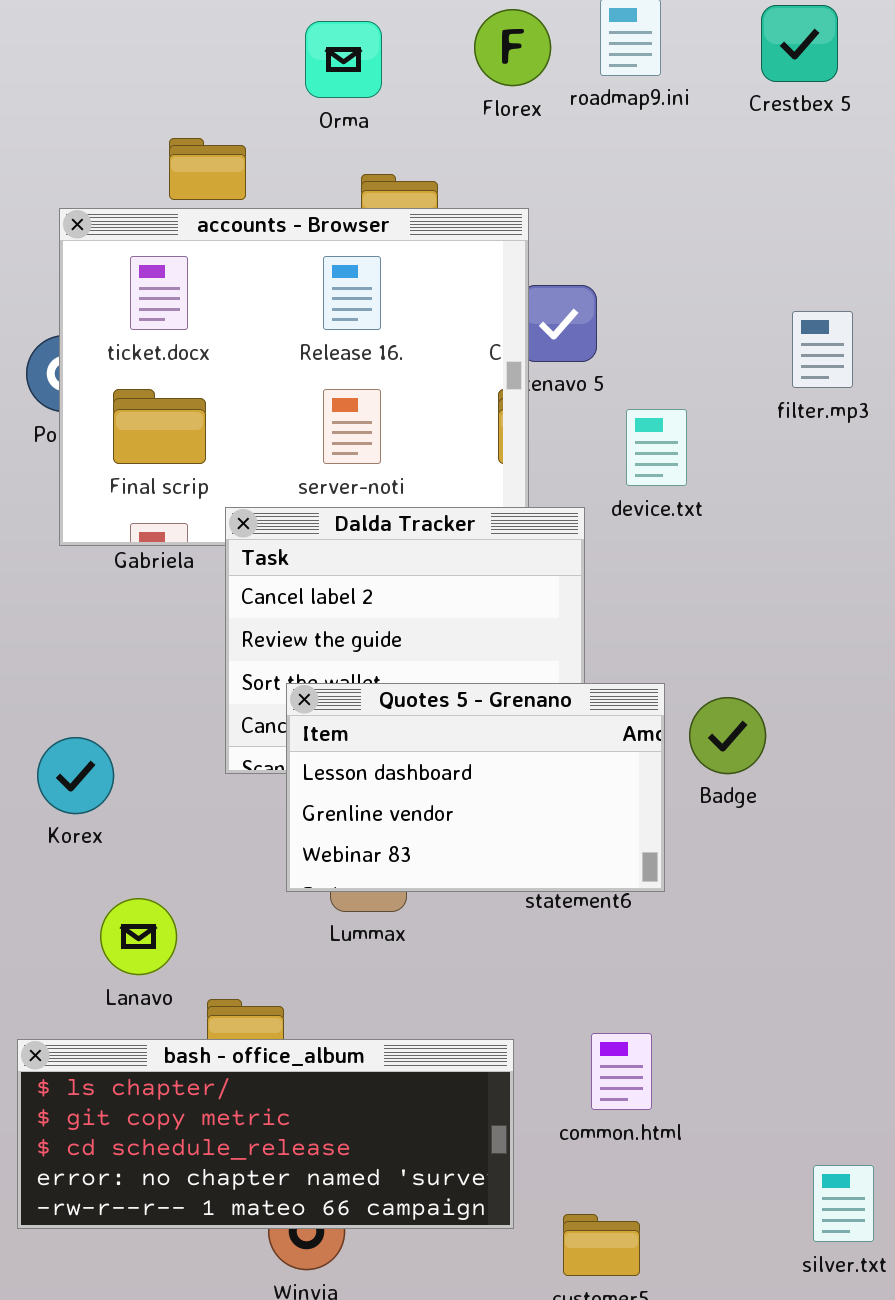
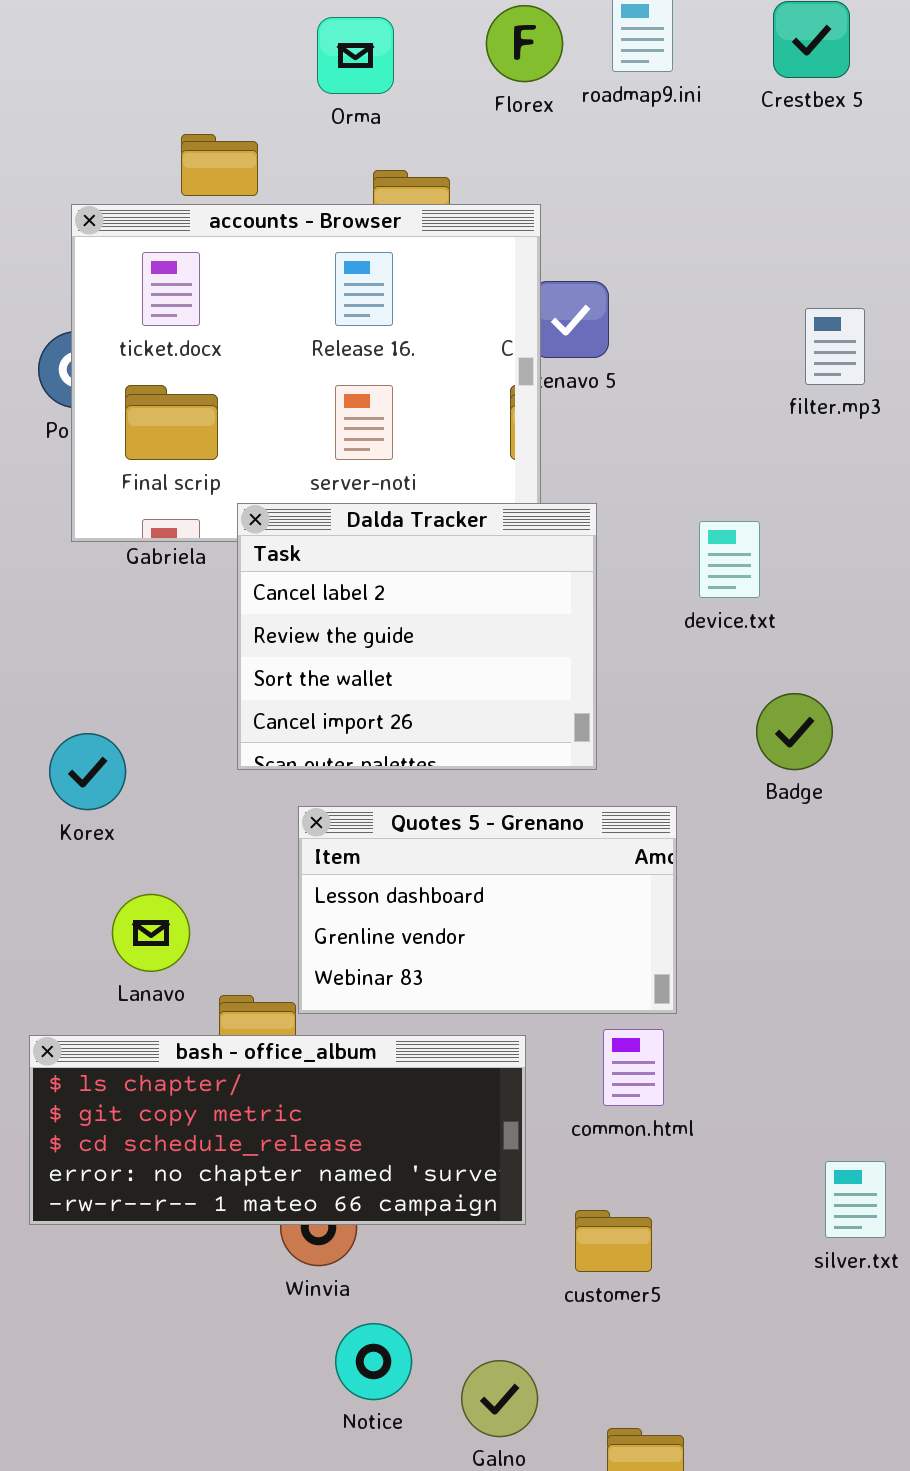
device.txt: [626,409,687,486] -> [699,521,760,598], moved
Quotes 5 - Grenano: [286,683,665,892] -> [298,806,677,1014], moved
Badge: [689,697,766,774] -> [756,693,833,770], moved

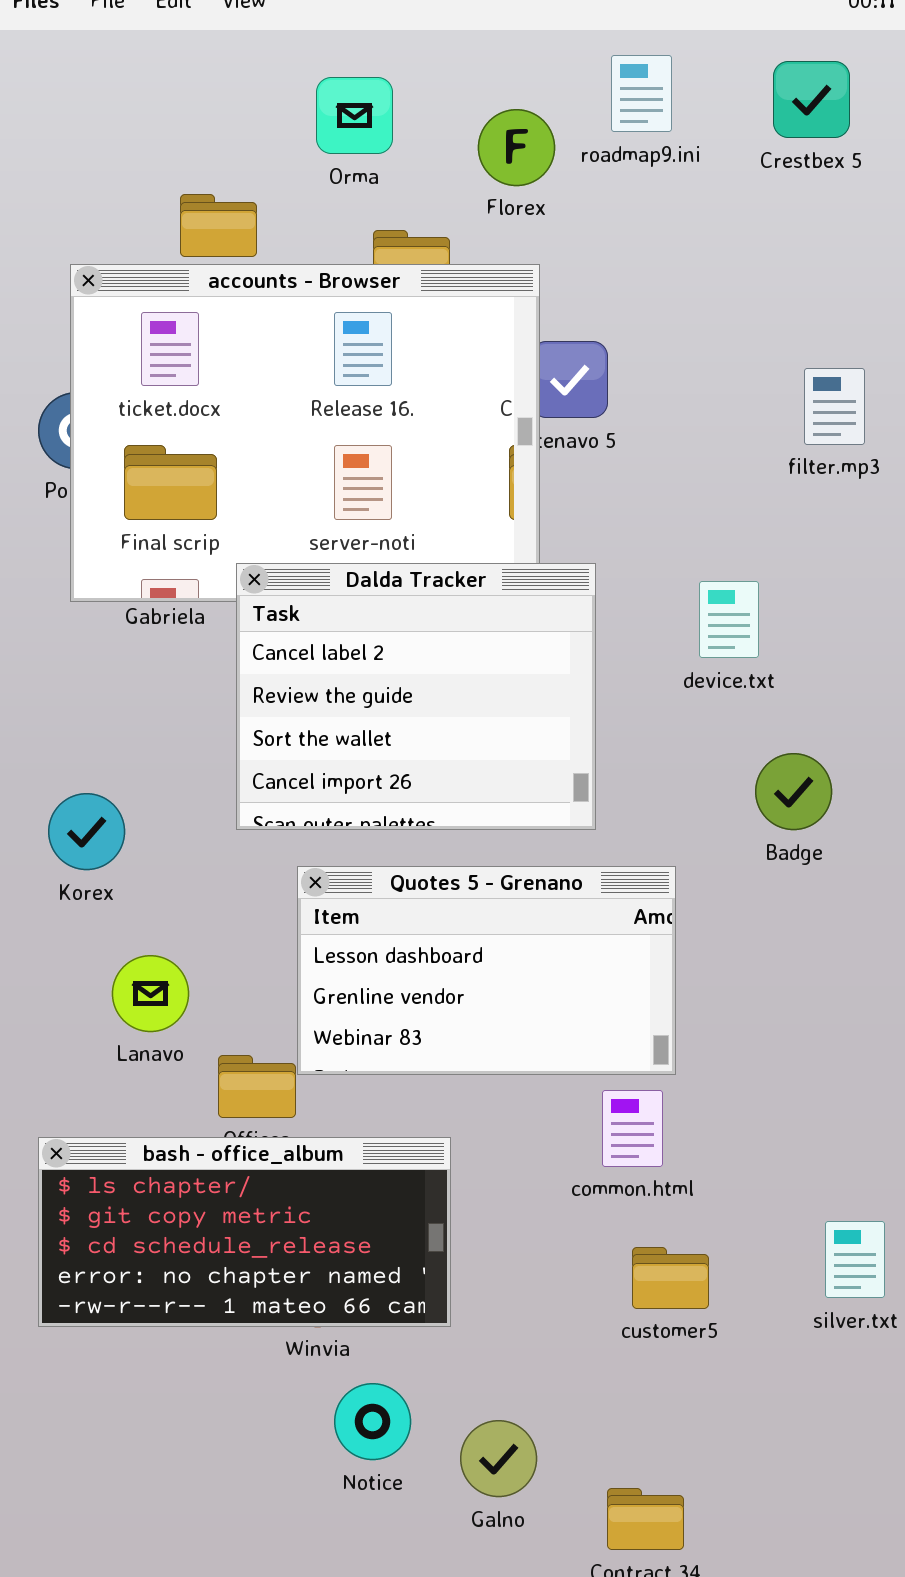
Florex: [486,5,563,82] -> [478,109,555,186], moved
bash - office_album: [29,1035,526,1225] -> [38,1137,451,1327], moved, resized
customer5: [575,1210,652,1272] -> [632,1247,709,1309], moved

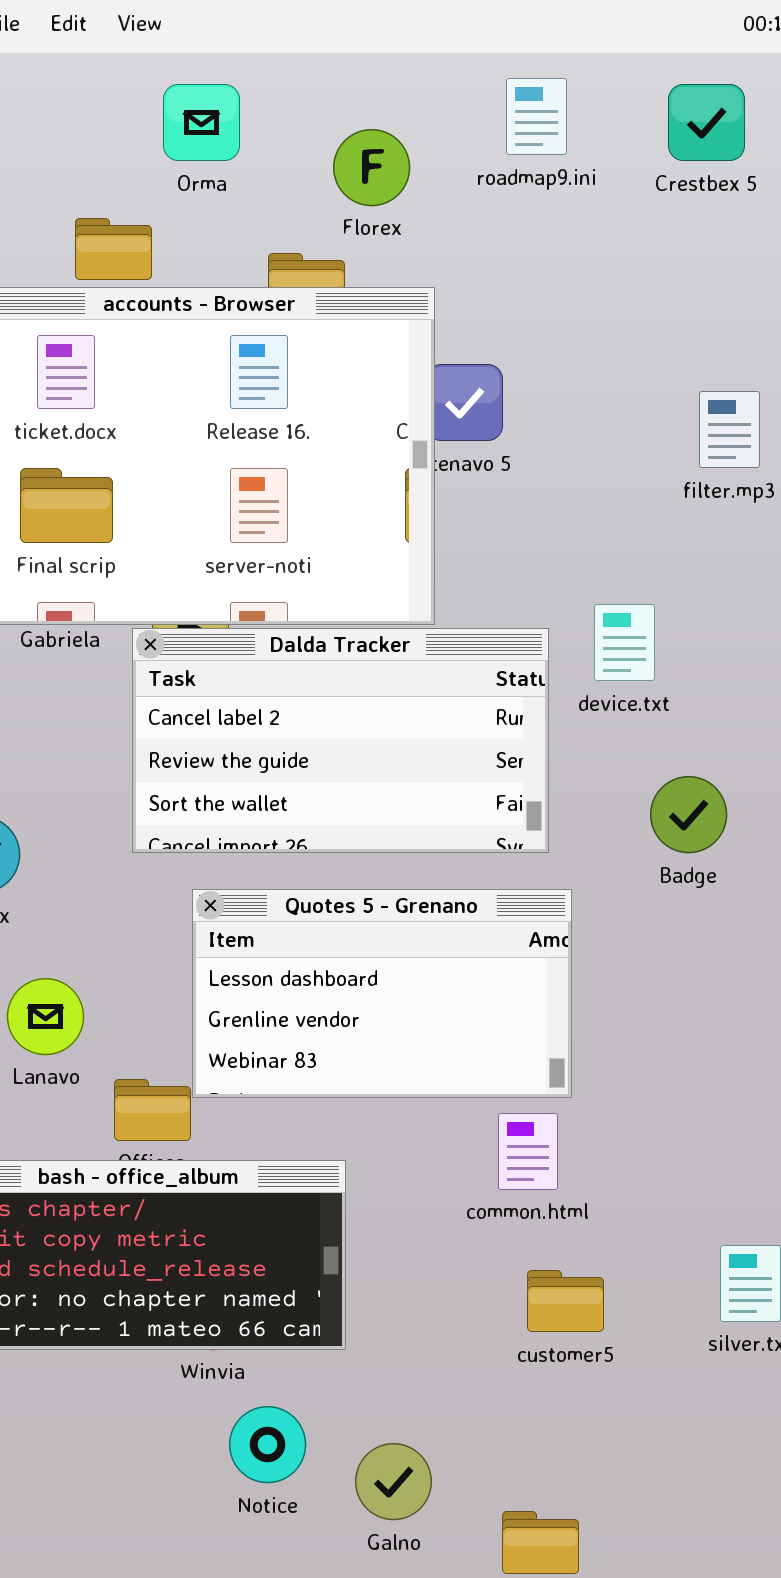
Orma: [316,77,393,154] -> [163,84,240,161], moved
Florex: [478,109,555,186] -> [333,129,410,206], moved
Dalda Tracker: [236,563,596,830] -> [132,628,549,853], resized

